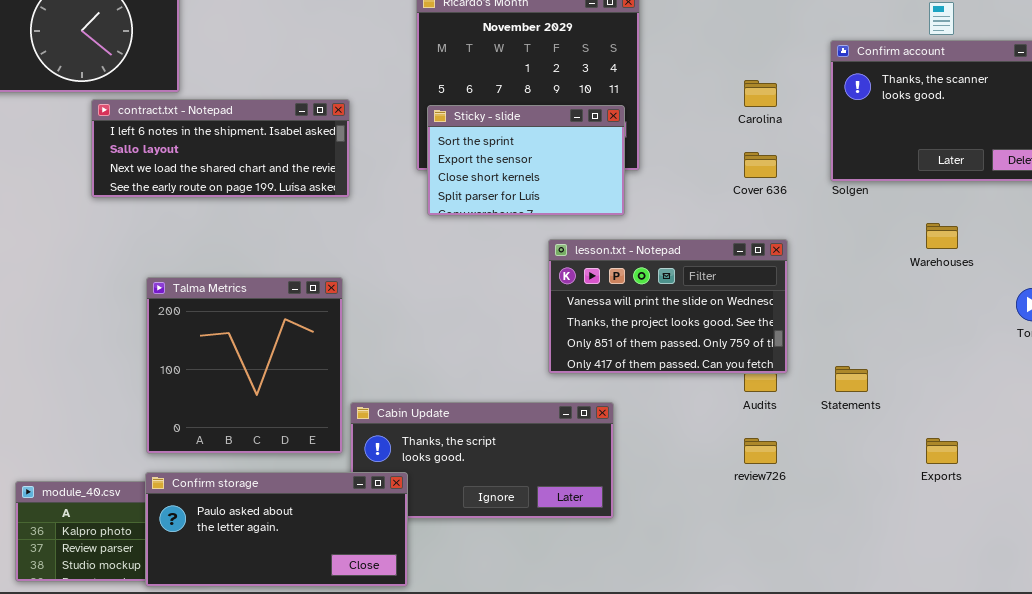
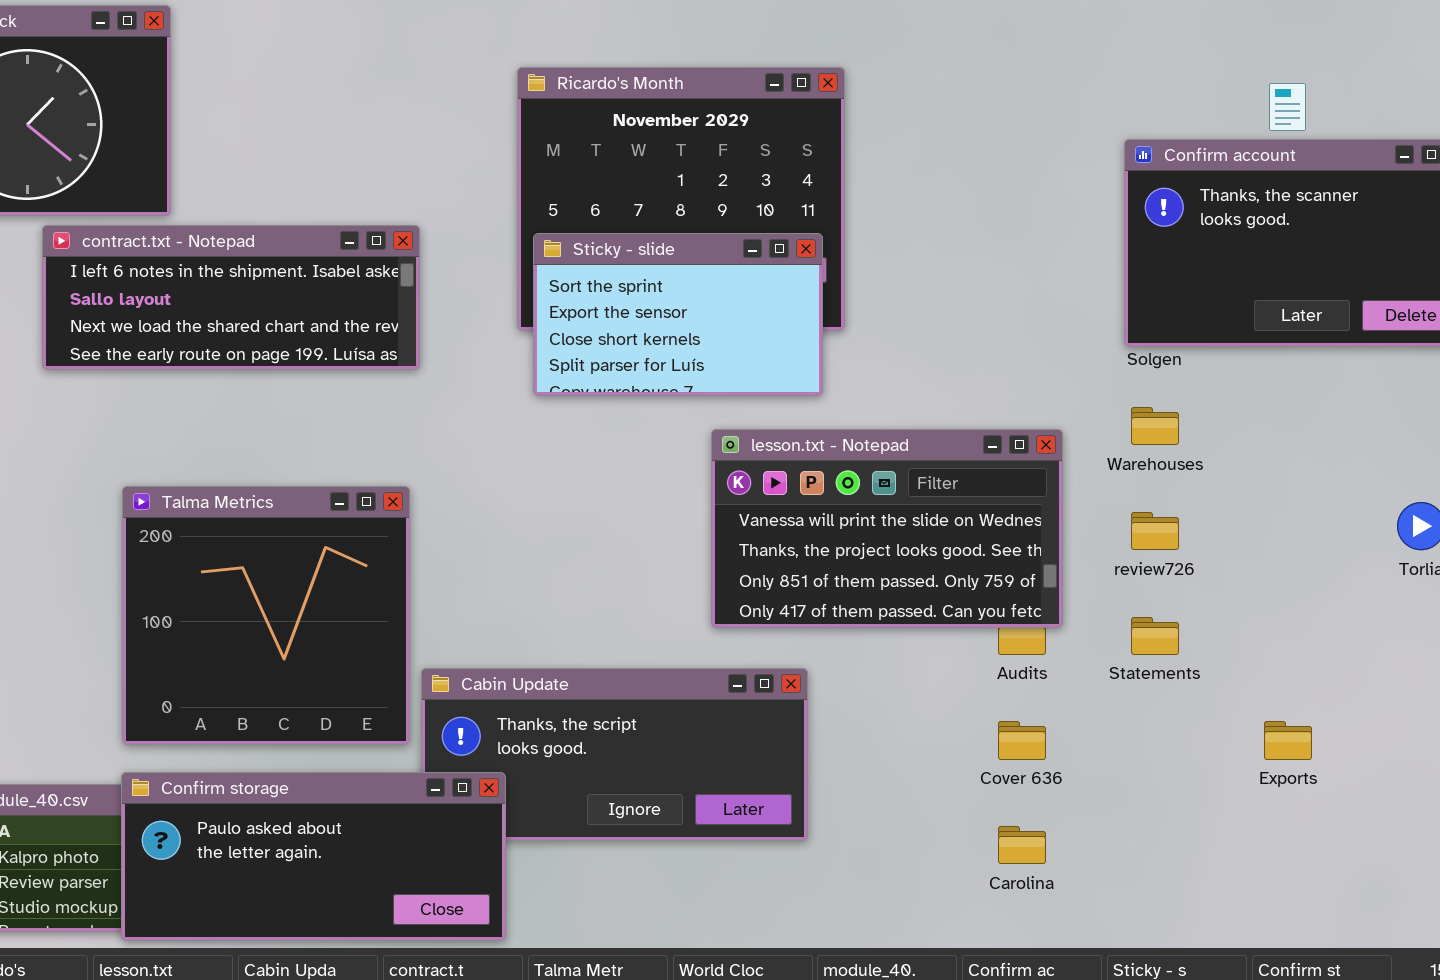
Carolina: [744,80,777,107] -> [998,826,1046,864], moved
Cover 636: [744,152,777,178] -> [998,721,1046,760], moved
Warehouses: [926,223,958,249] -> [1131,407,1179,445], moved
review726: [744,438,777,464] -> [1131,512,1179,550], moved

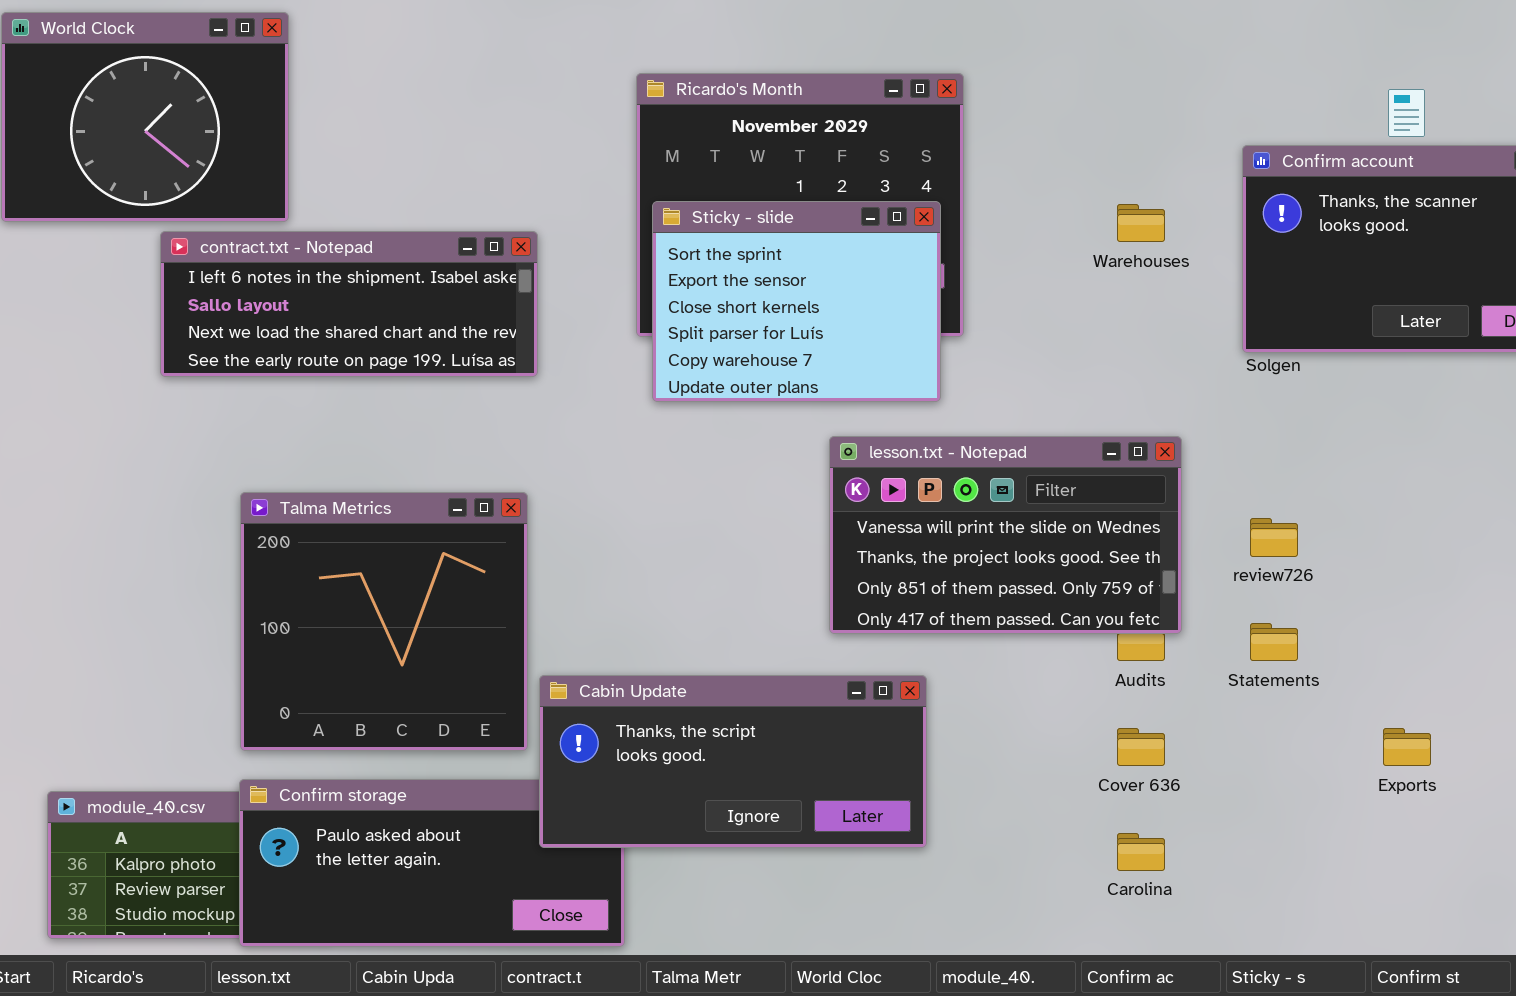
Sticky - slide: [533,233,823,396] -> [652,201,941,402], resized
Warehouses: [1131,407,1179,445] -> [1117,204,1165,242], moved
Cabin Update: [421,668,808,841] -> [539,675,927,848], raised

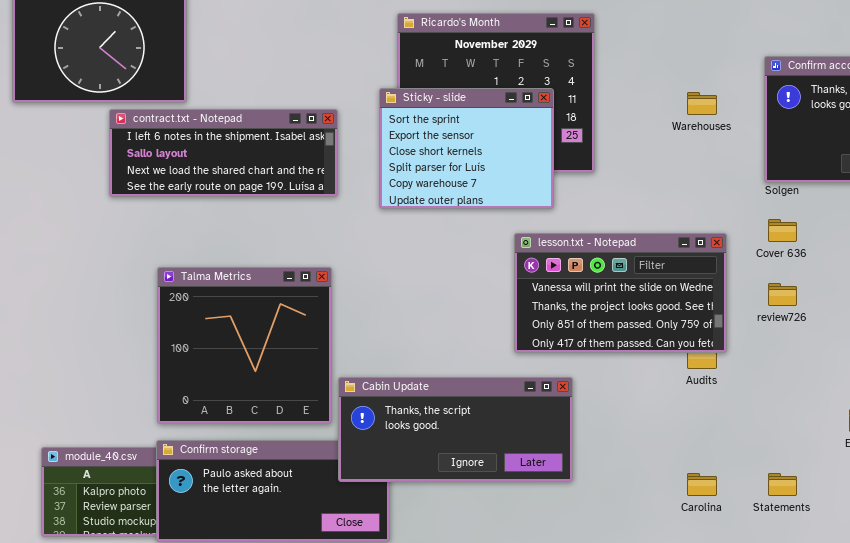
Sticky - slide: [652,201,941,402] -> [379,88,554,209], moved
Statements: [1250,623,1298,661] -> [768,473,797,496], moved
Cover 636: [1117,728,1165,766] -> [768,219,797,242], moved

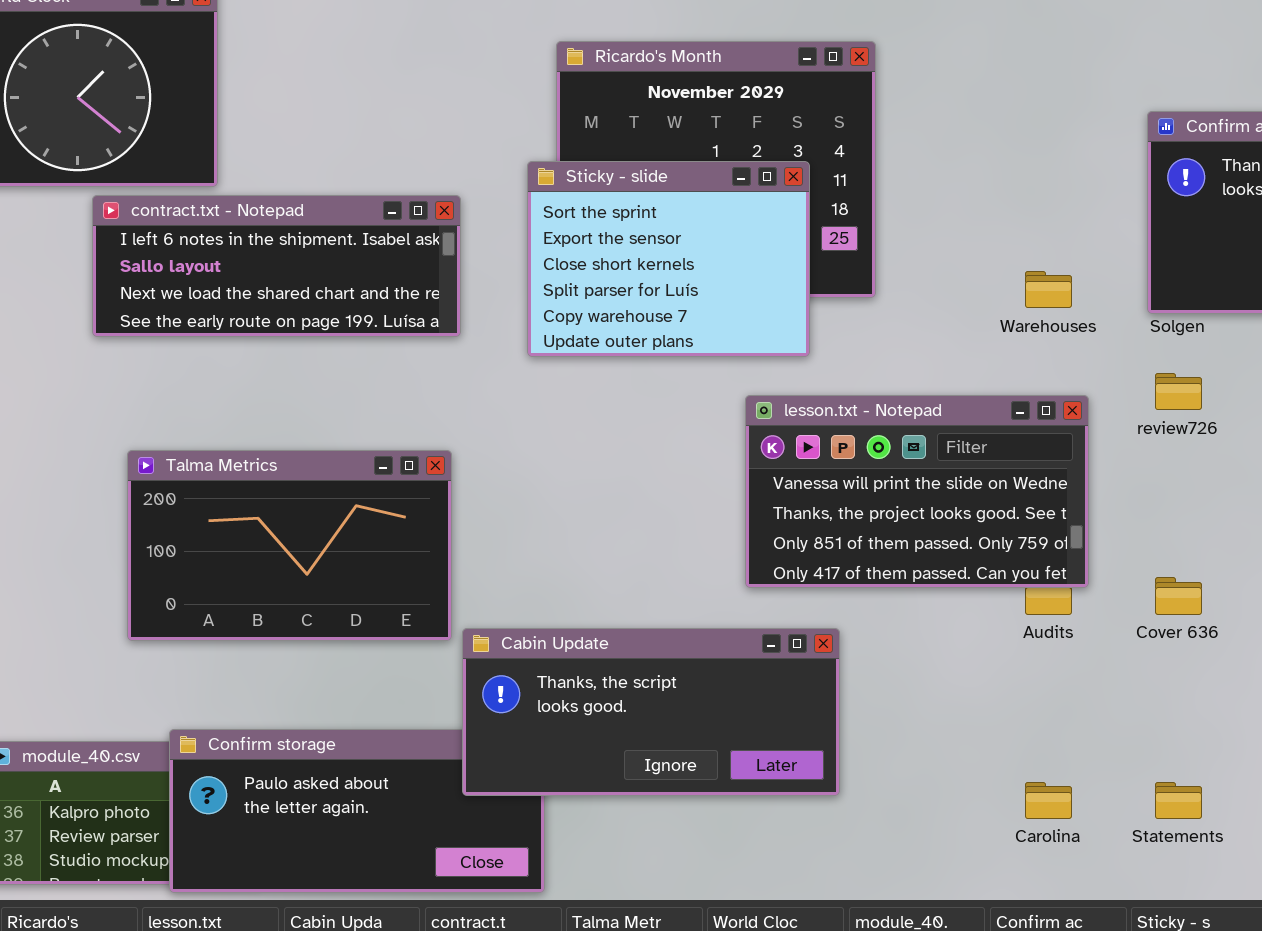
Warehouses: [687,92,717,115] -> [1025,271,1072,308], moved
Cover 636: [768,219,797,242] -> [1155,577,1202,615], moved
Talma Metrics: [157,267,332,424] -> [127,450,452,641], resized
review726: [768,283,797,306] -> [1155,373,1202,410], moved

